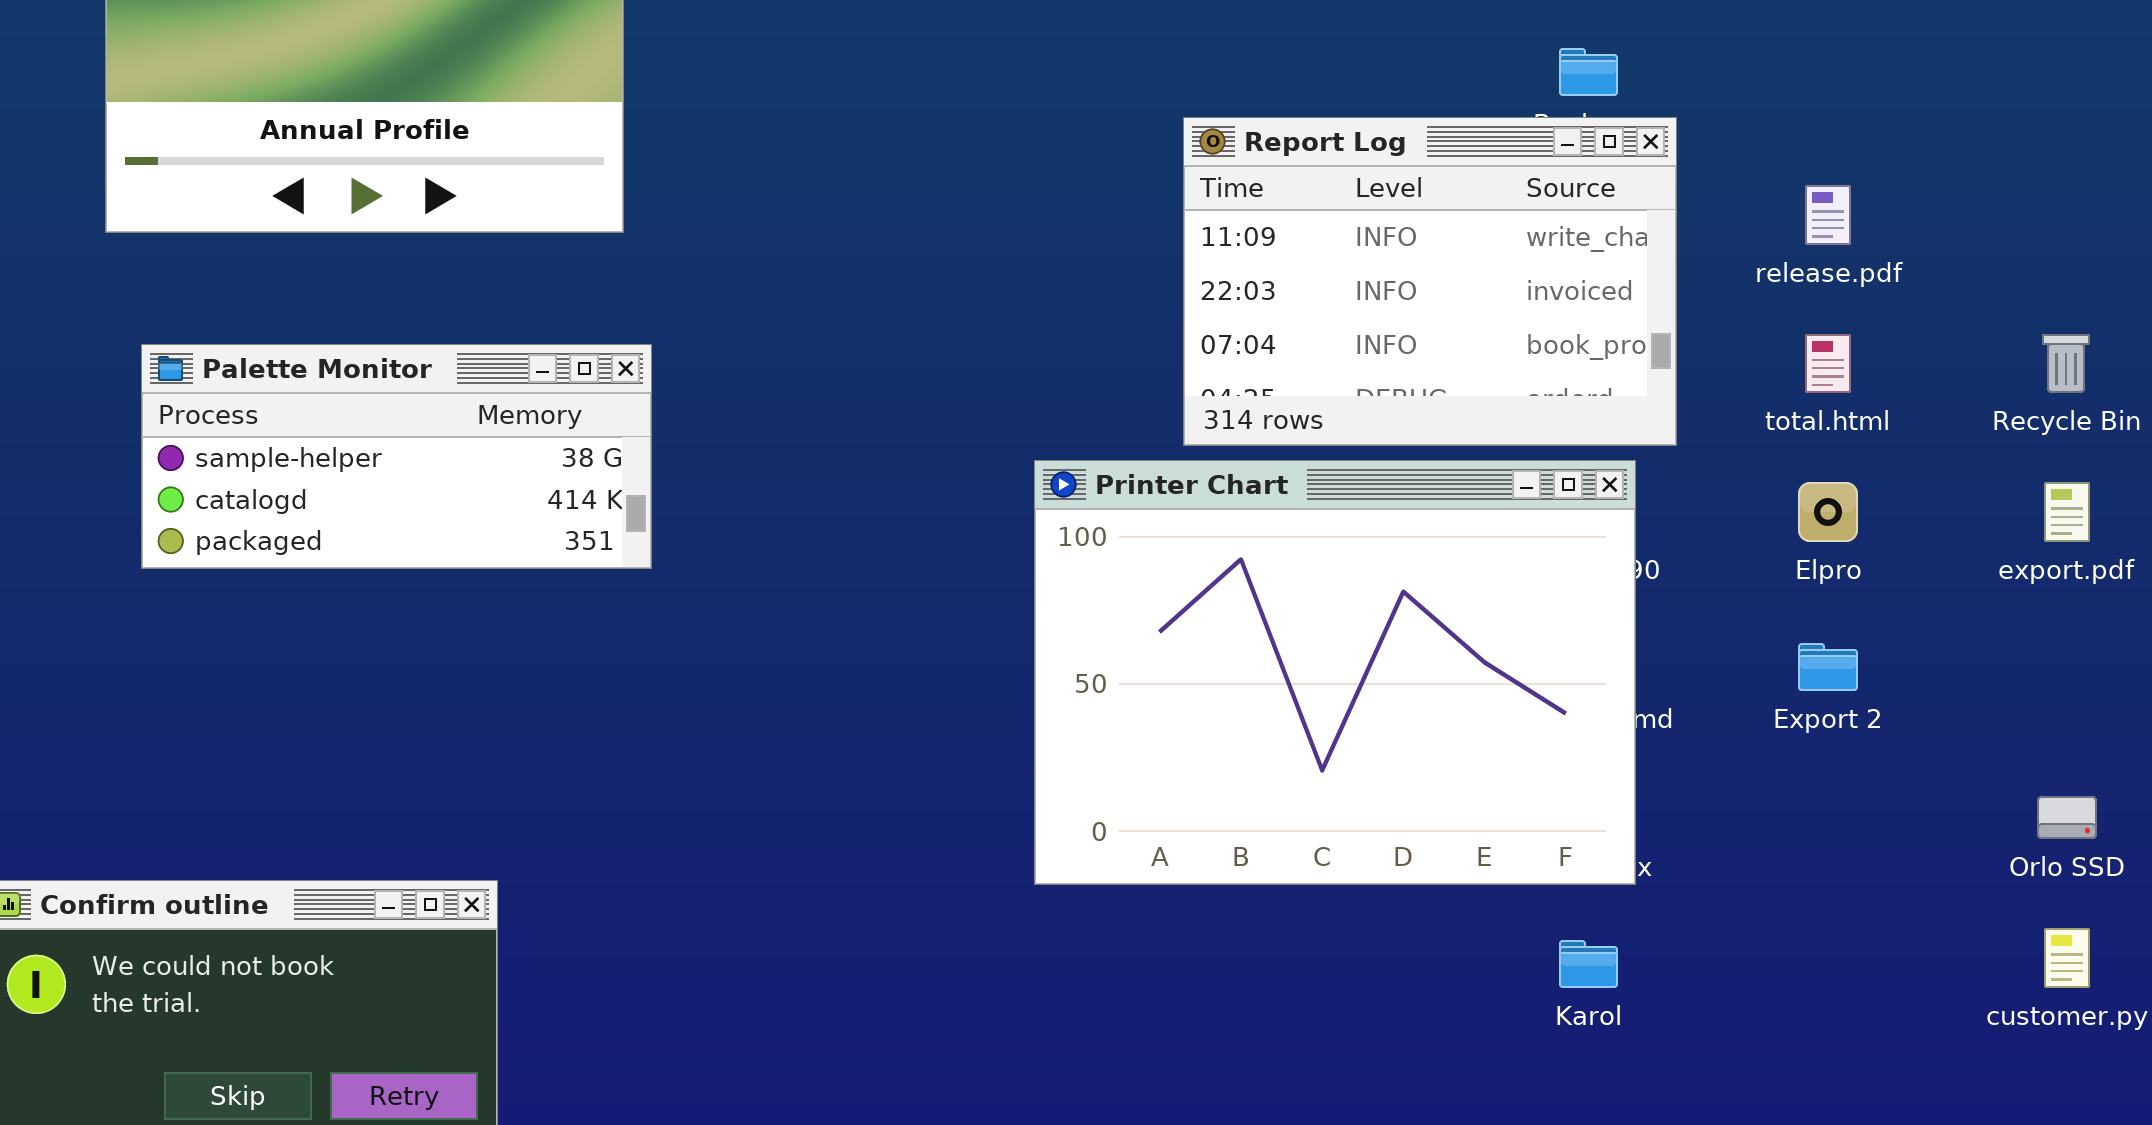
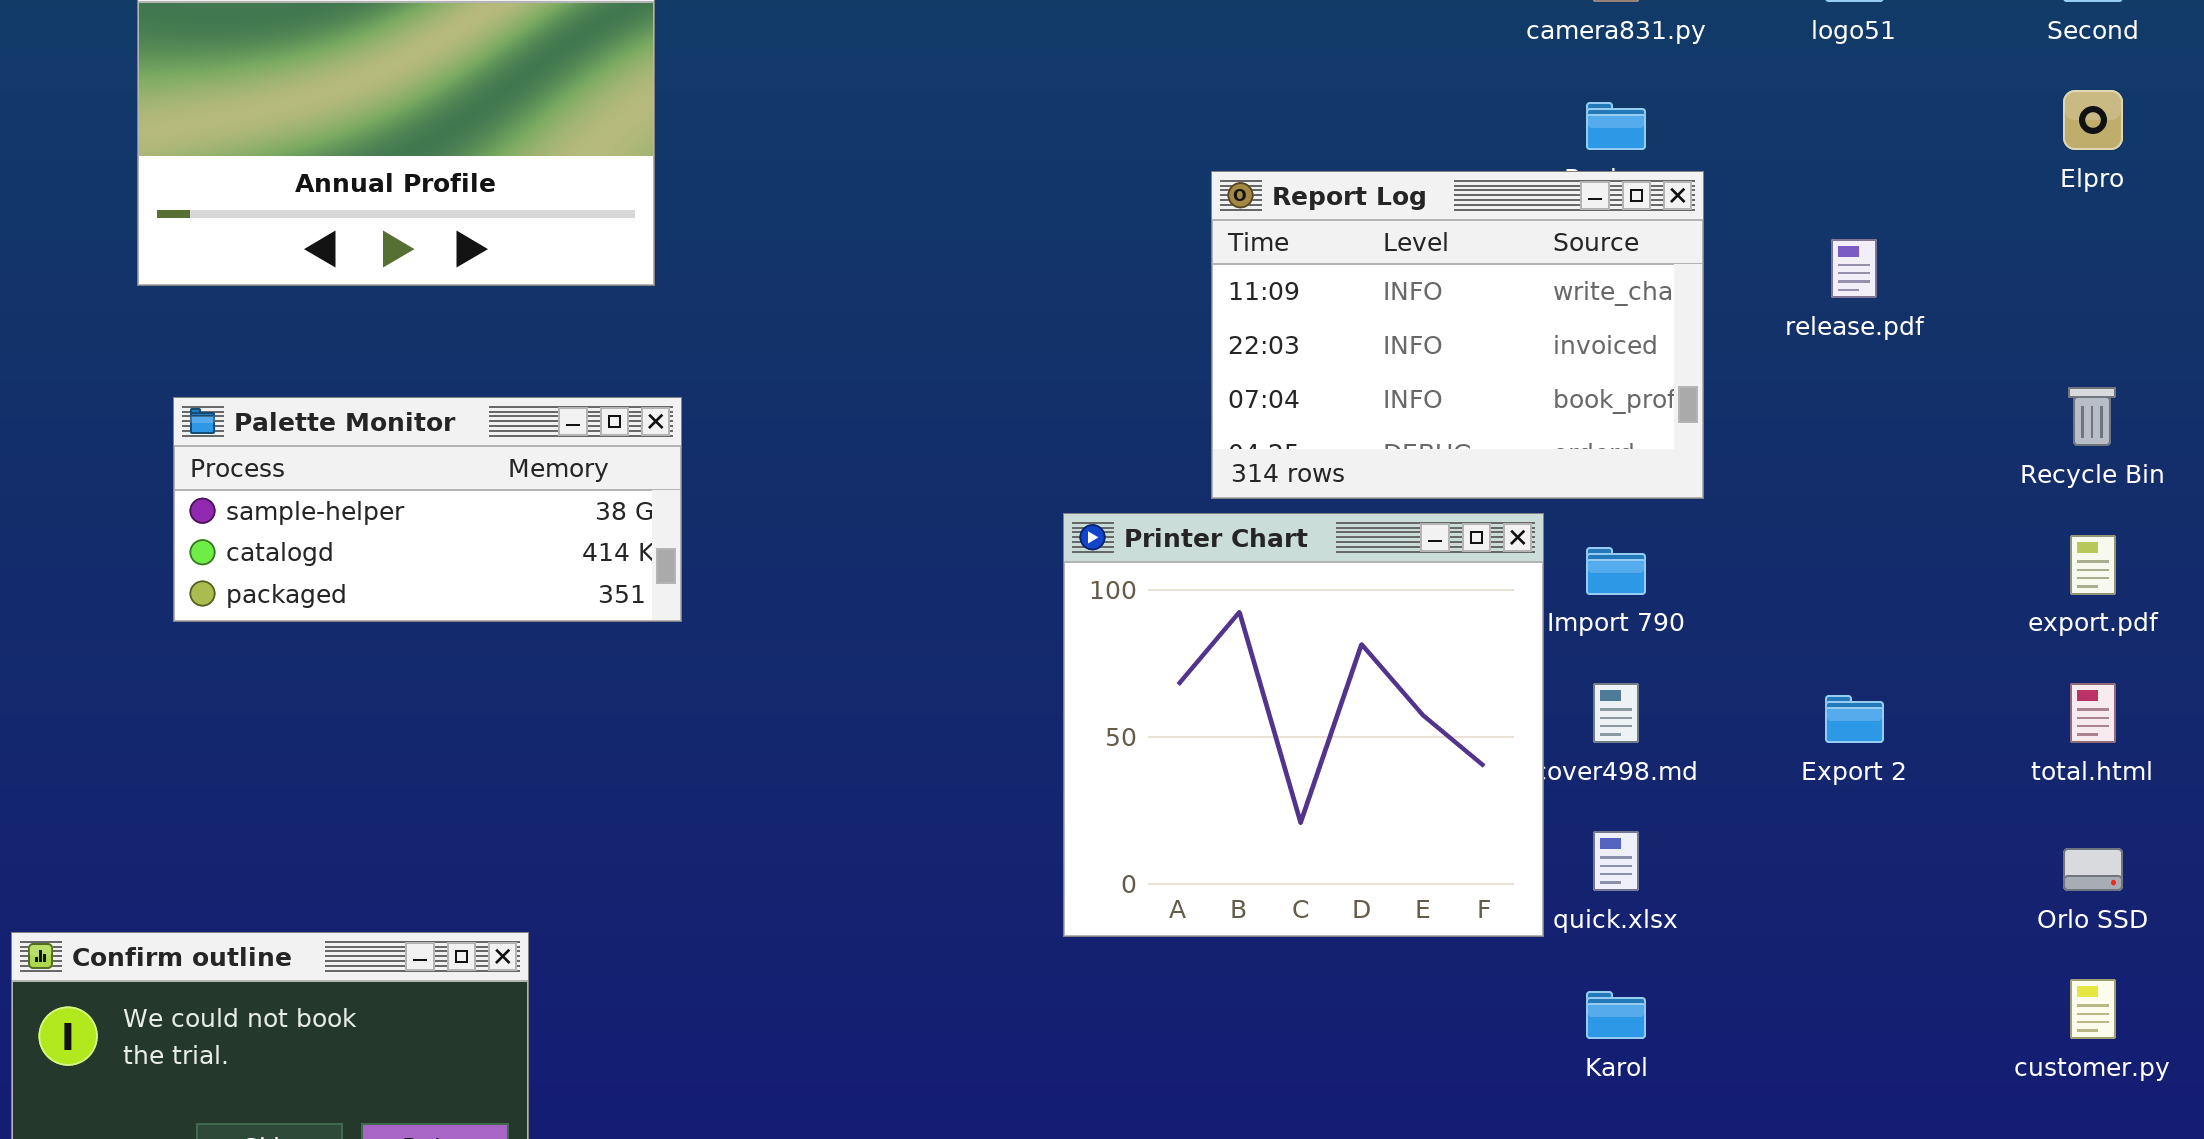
total.html: [1805,334,1851,393] -> [2070,683,2116,743], moved
Printer Chart: [1034,460,1636,885] -> [1063,513,1544,937], resized
Elpro: [1798,482,1858,542] -> [2063,90,2123,150], moved

